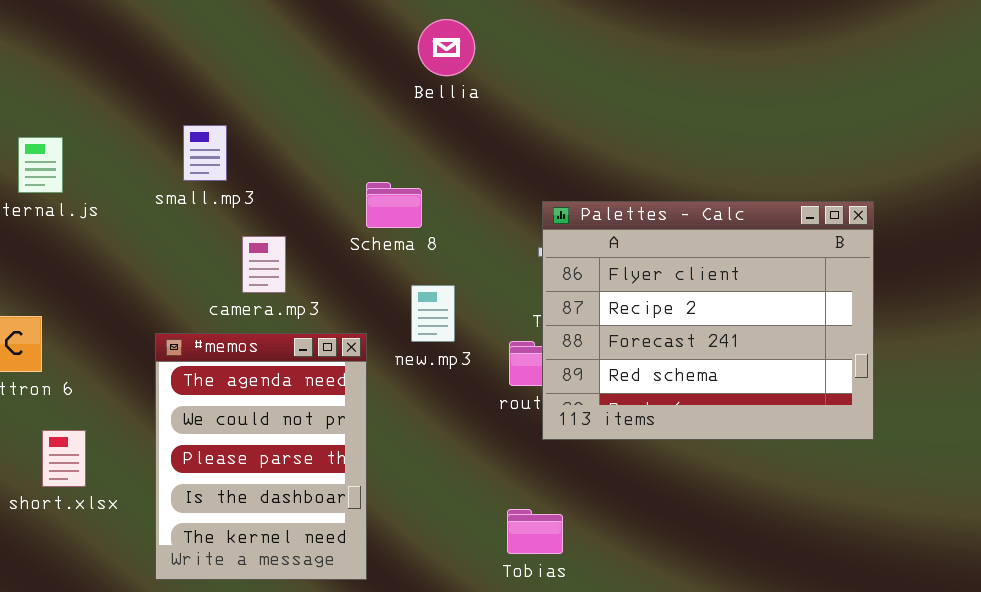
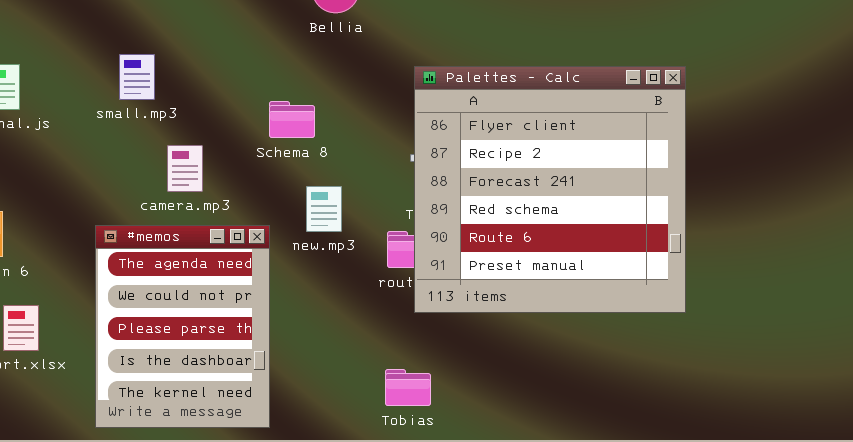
Palettes - Calc: [542,201,874,440] -> [414,66,686,313], resized

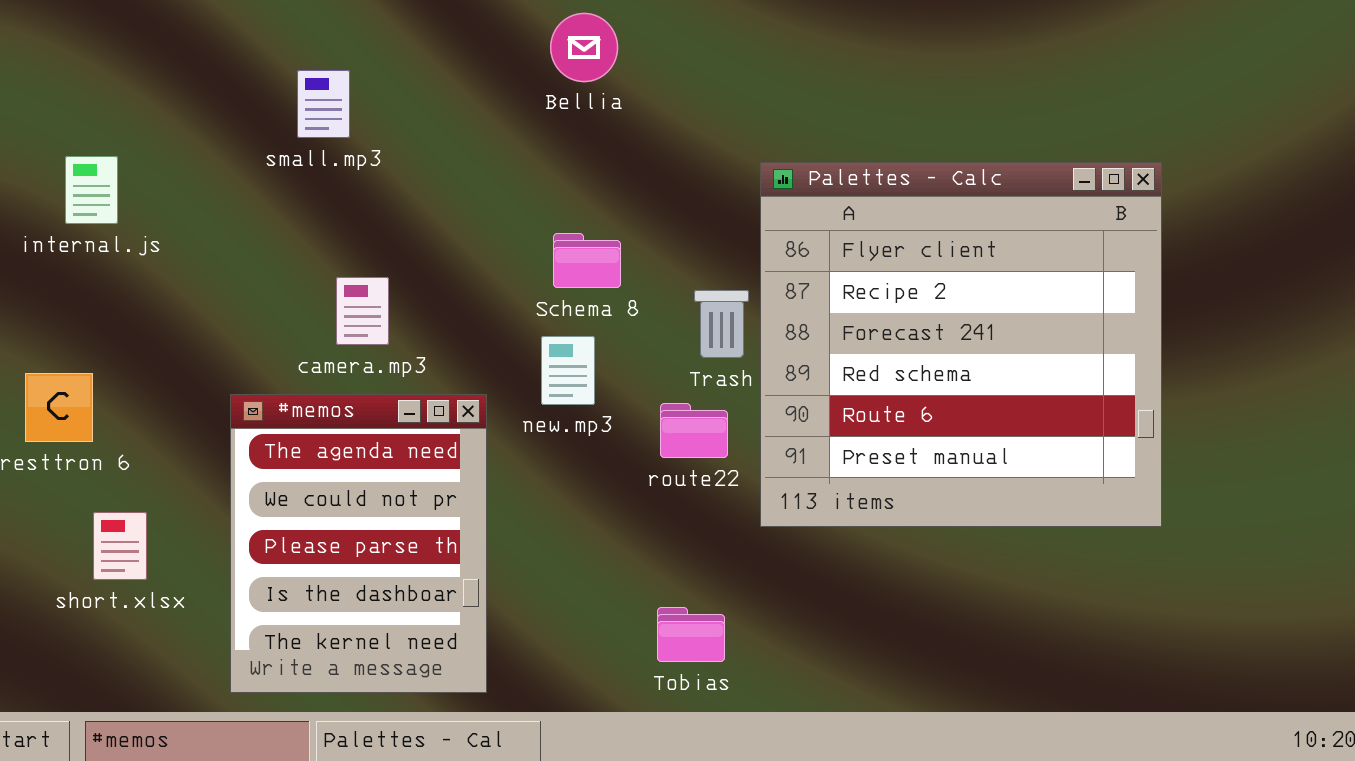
small.mp3: [119,54,155,100] -> [297,70,350,138], moved
Palettes - Calc: [414,66,686,313] -> [760,162,1162,527], moved
Schema 8: [269,101,315,138] -> [553,233,621,288], moved

